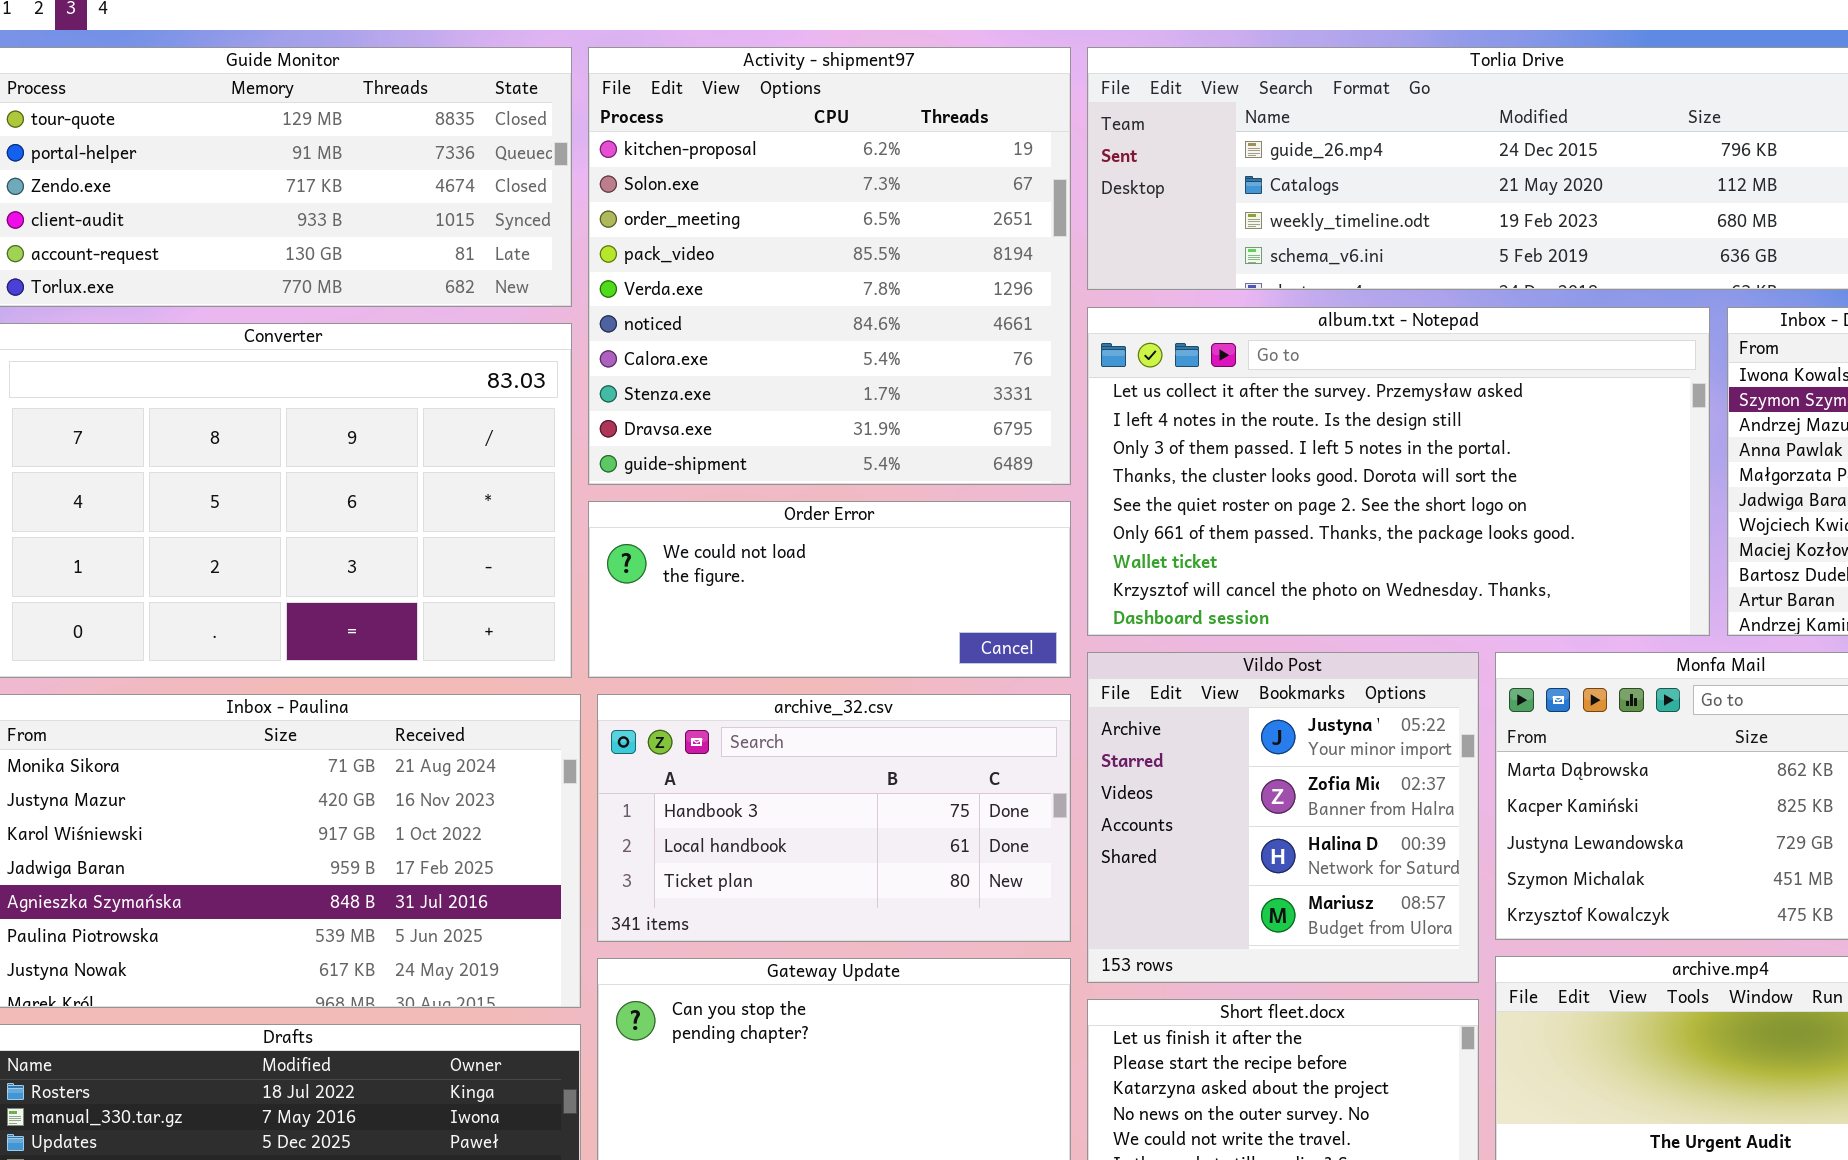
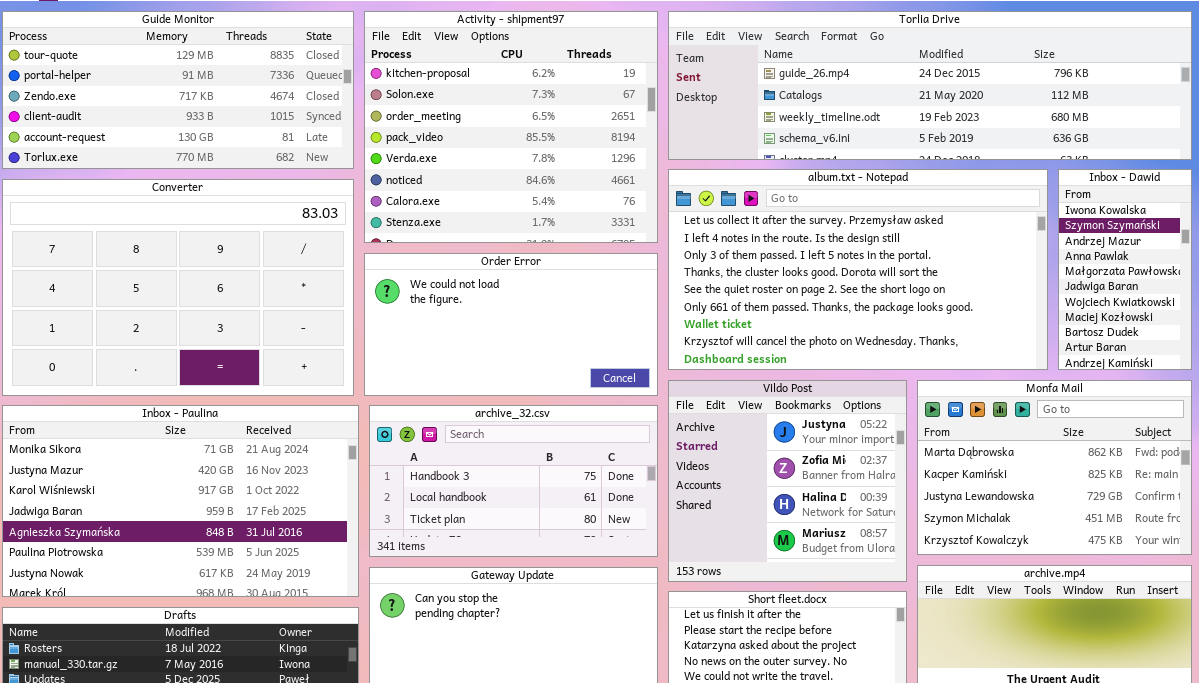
Activity - shipment97: [588,47,1071,485] -> [364,11,658,243], resized
Order Error: [588,501,1071,678] -> [364,253,658,396], resized

